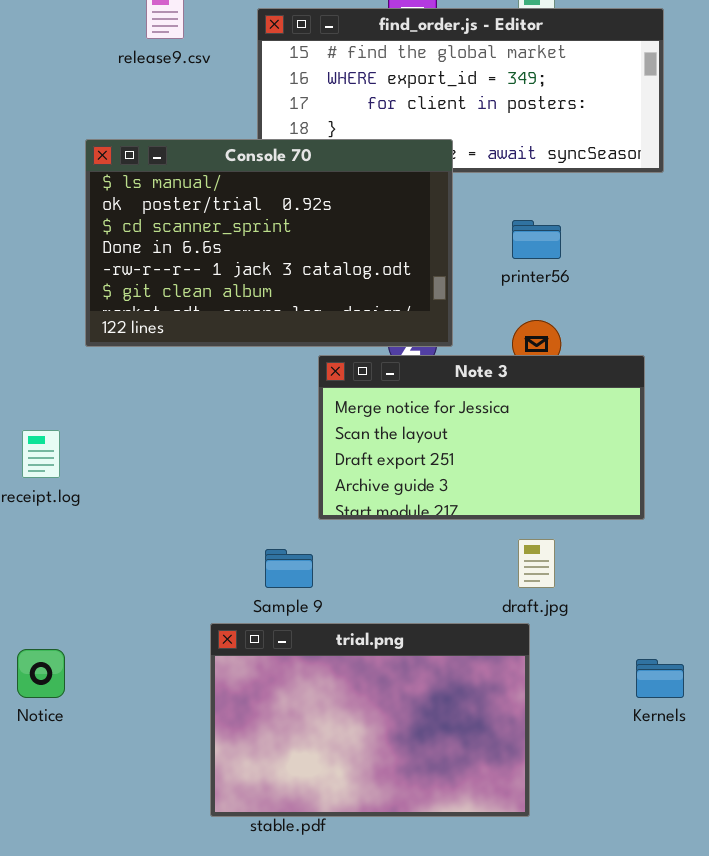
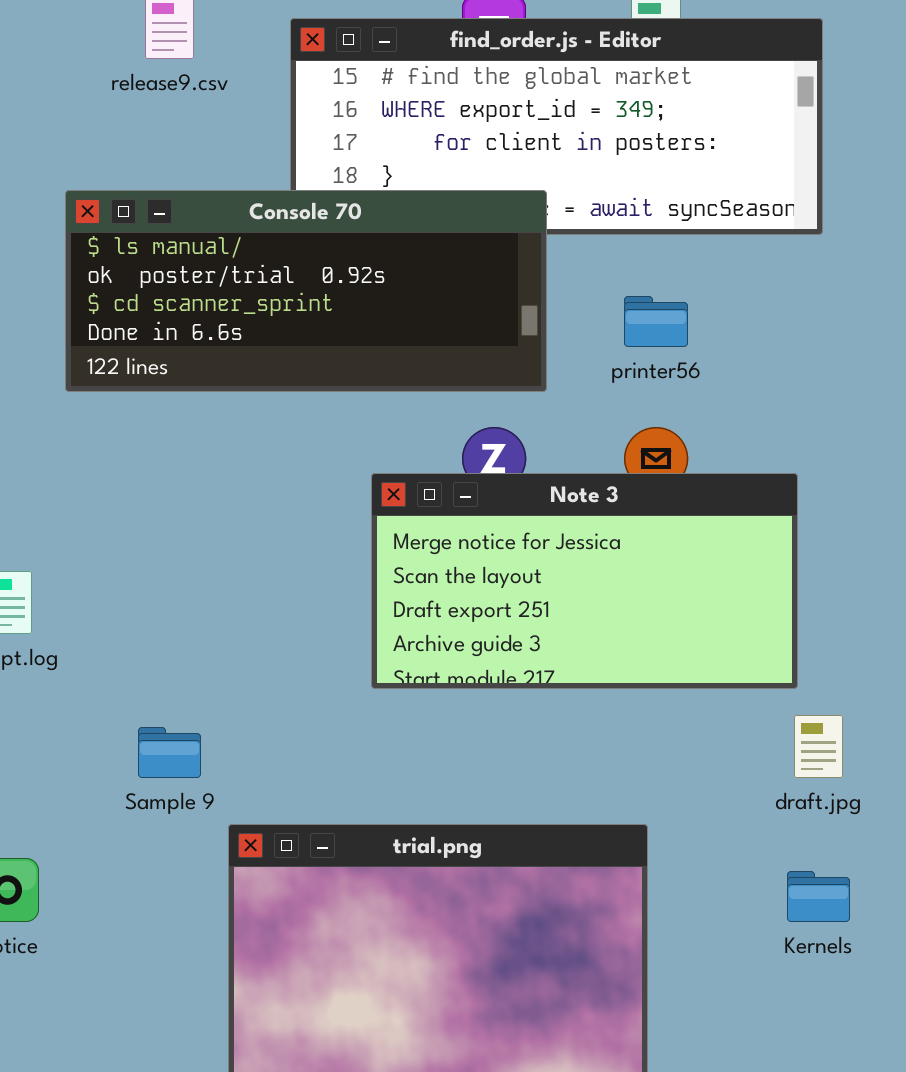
Console 70: [85,139,453,347] -> [65,190,547,392], resized
draft.jpg: [518,539,555,588] -> [794,715,843,778], moved
Sample 9: [265,549,313,588] -> [138,727,201,778], moved

